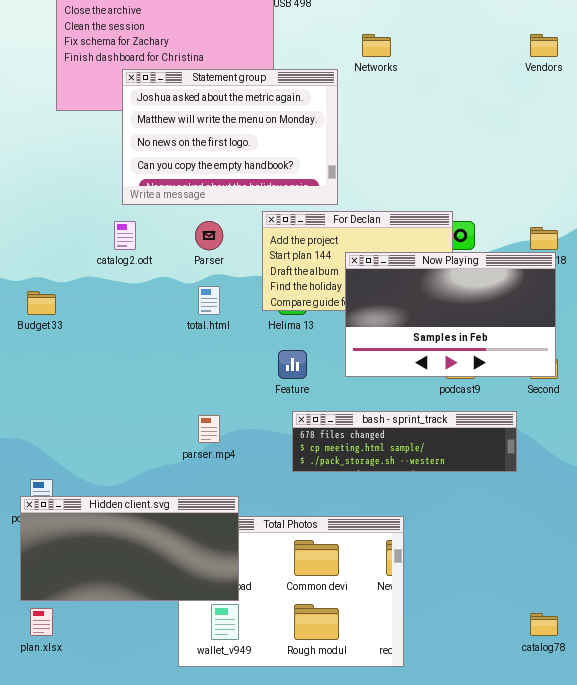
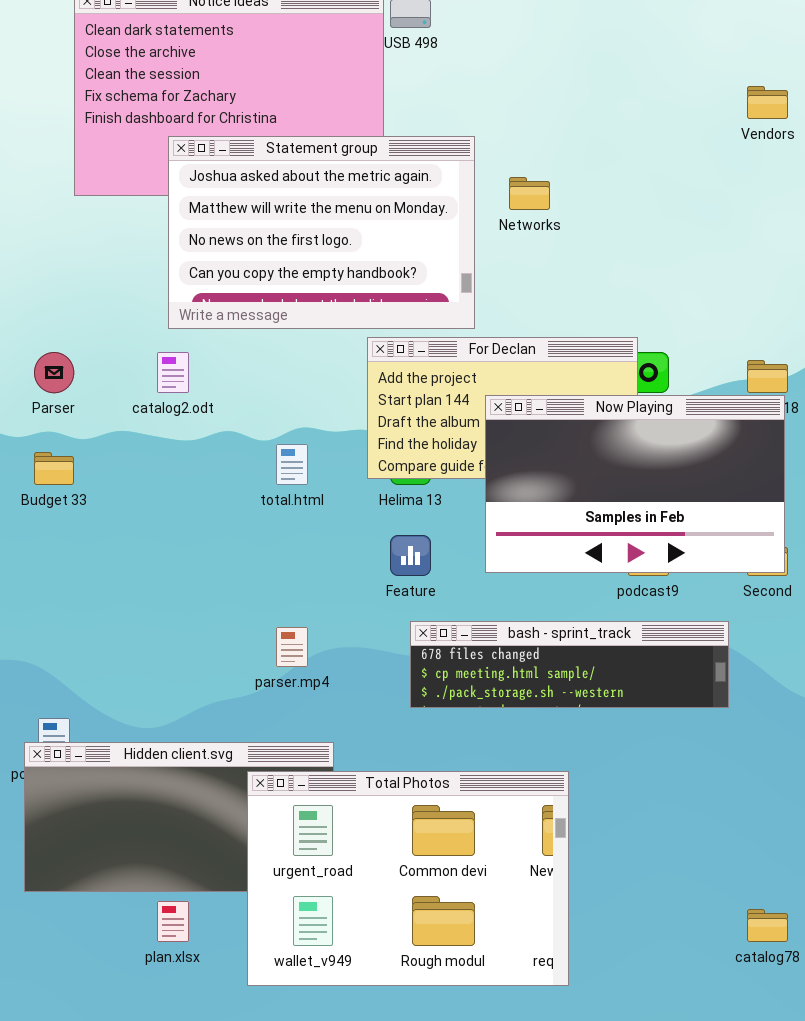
Networks: [362,34,391,57] -> [509,177,550,210], moved
Parser: [195,221,223,250] -> [34,352,74,393], moved
Total Photos: [178,516,404,667] -> [247,771,569,986], raised
plan.xlsx: [30,608,53,636] -> [157,901,189,942], moved

